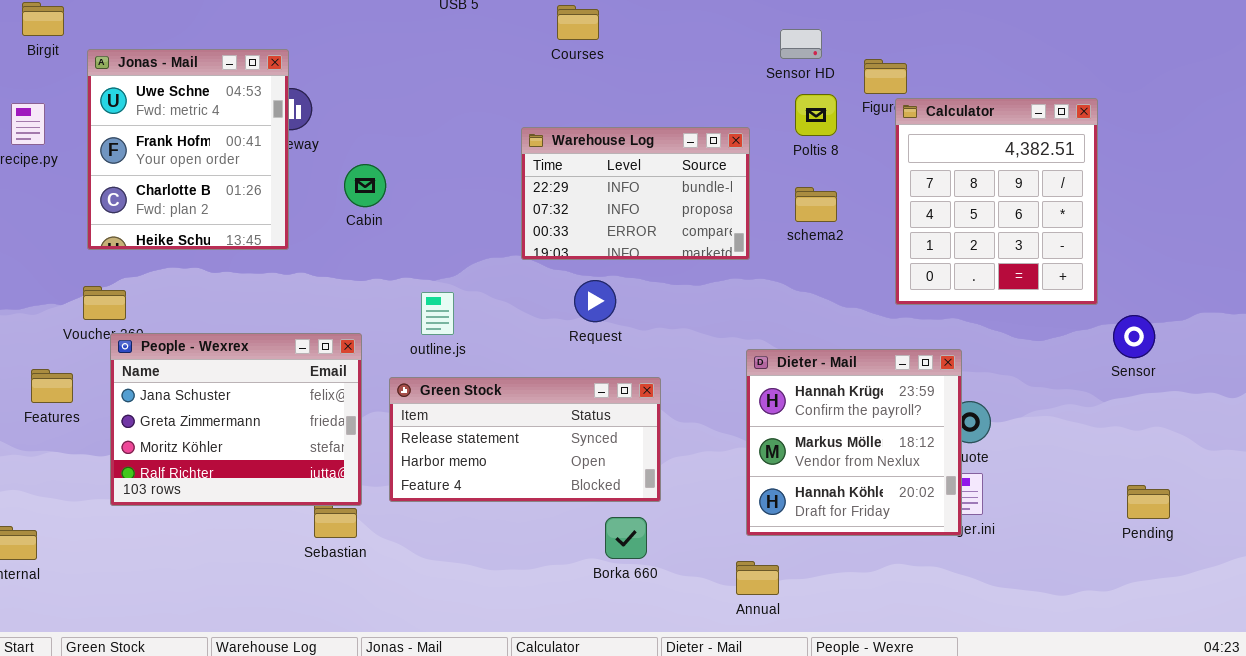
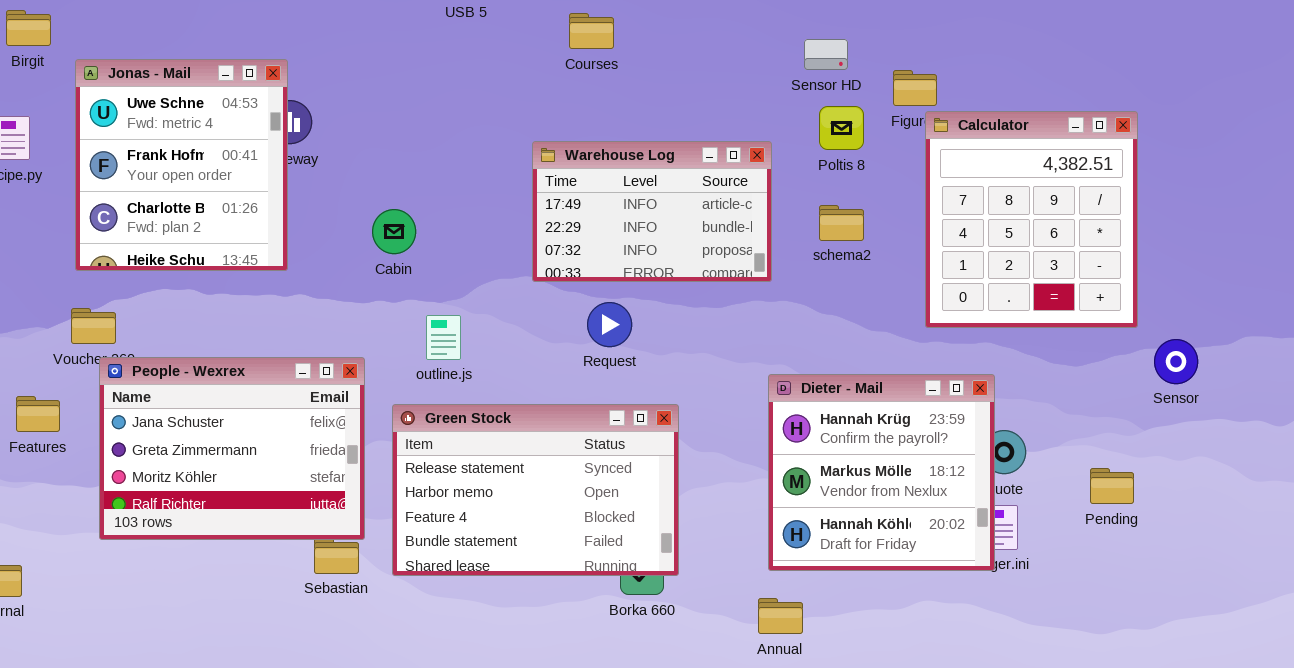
Warehouse Log: [521,127,750,260] -> [532,141,772,282], scrolled up 1 row
Cabin: [344,164,386,207] -> [372,209,416,254], moved
Green Stock: [389,377,661,502] -> [392,404,679,576], resized
Pending: [1127,485,1170,519] -> [1090,468,1134,504], moved

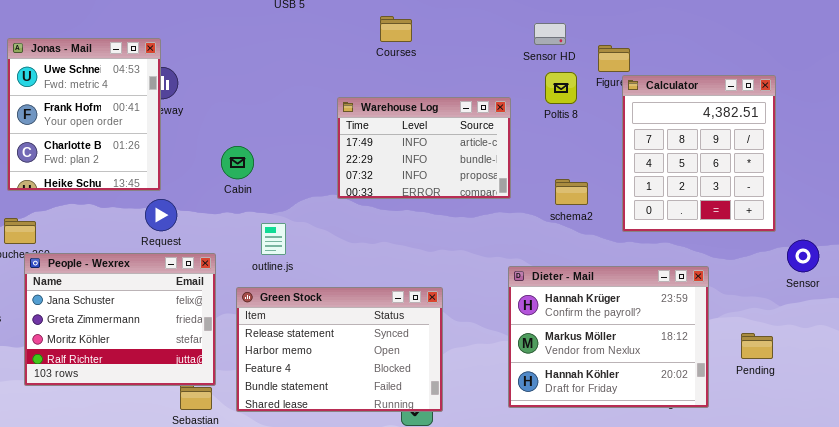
Courses: [569,13,614,49] -> [380,16,412,42], moved
schema2: [819,205,864,241] -> [555,179,588,205], moved
Request: [587,302,632,347] -> [145,199,177,231], moved
Dieter - Mail: [768,374,995,571] -> [508,266,709,408], resized

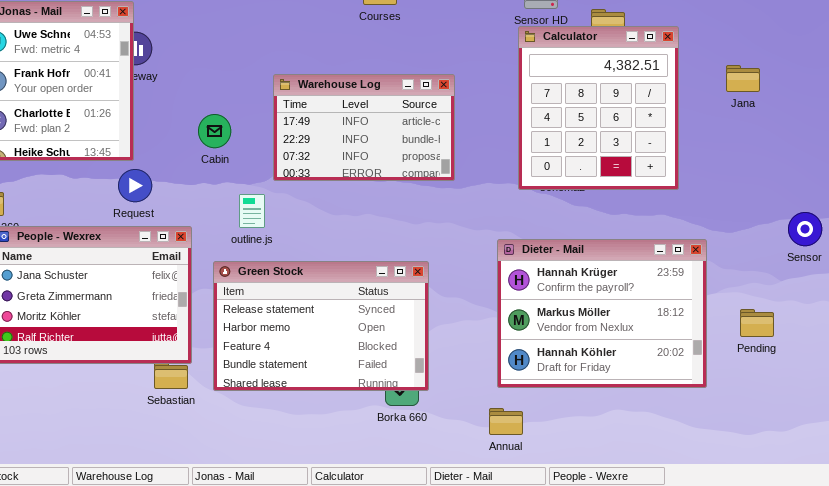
Calculator: [622,75,776,232] -> [518,26,679,190], moved
Warehouse Log: [337,97,511,199] -> [273,74,455,181], moved

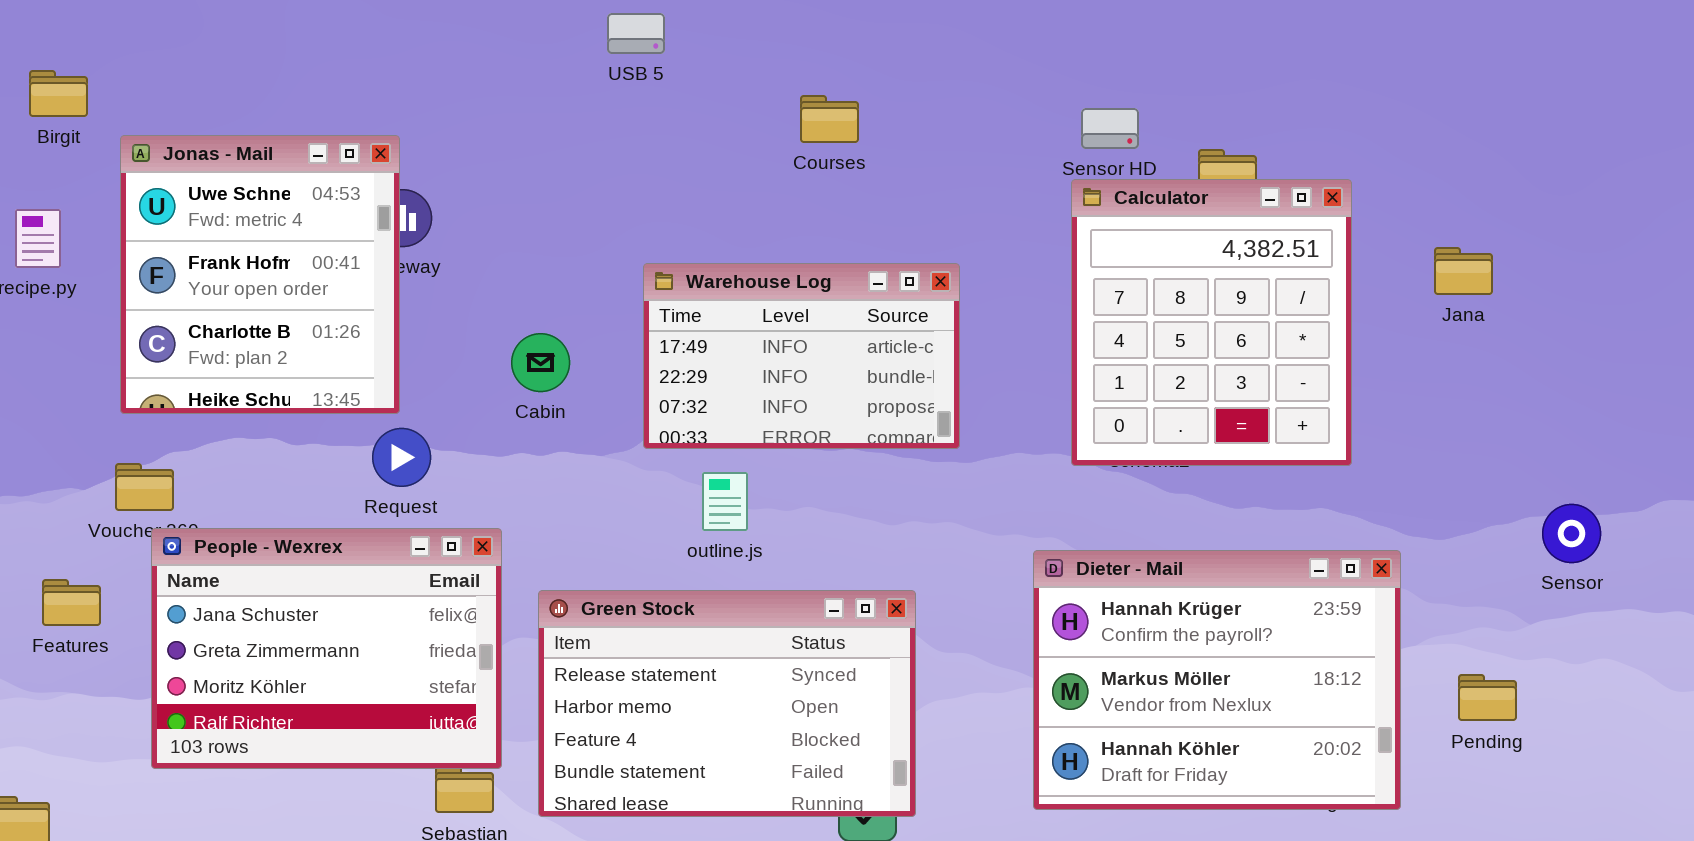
outline.js: [239,194,265,228] -> [702,472,748,531], moved

